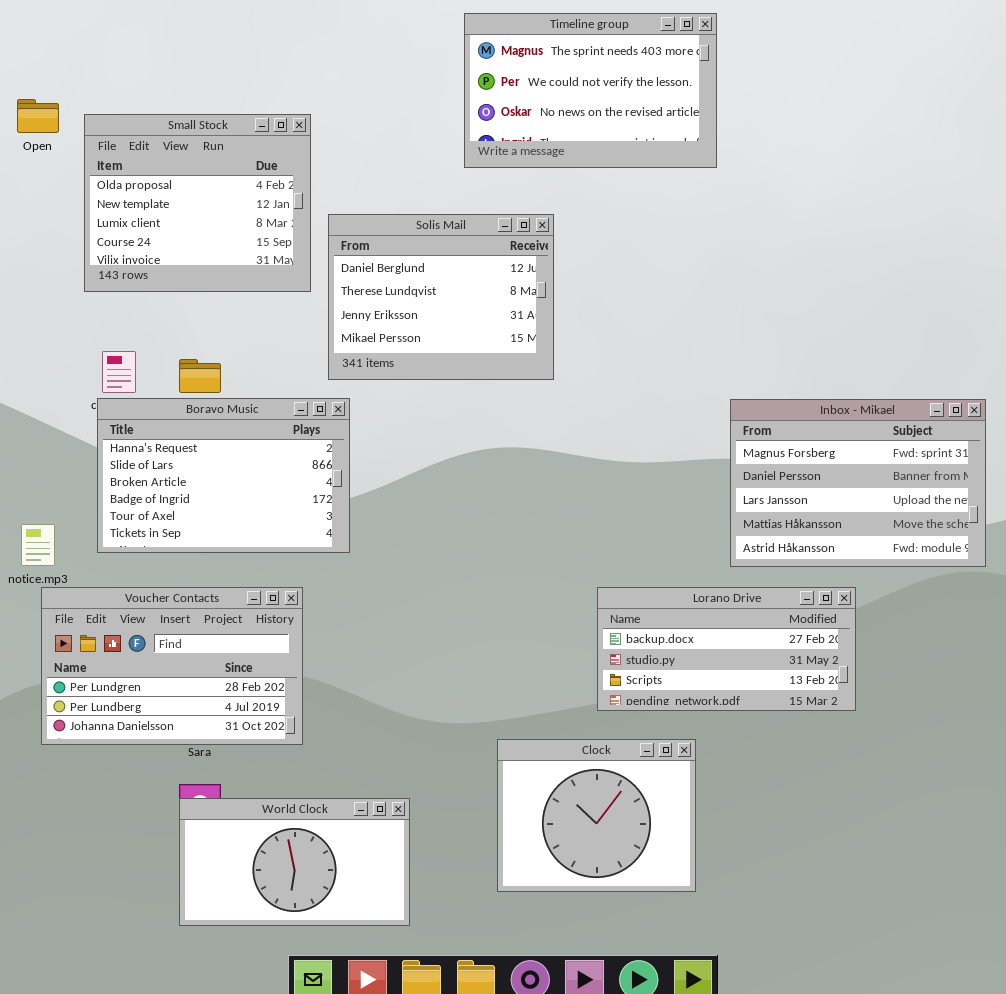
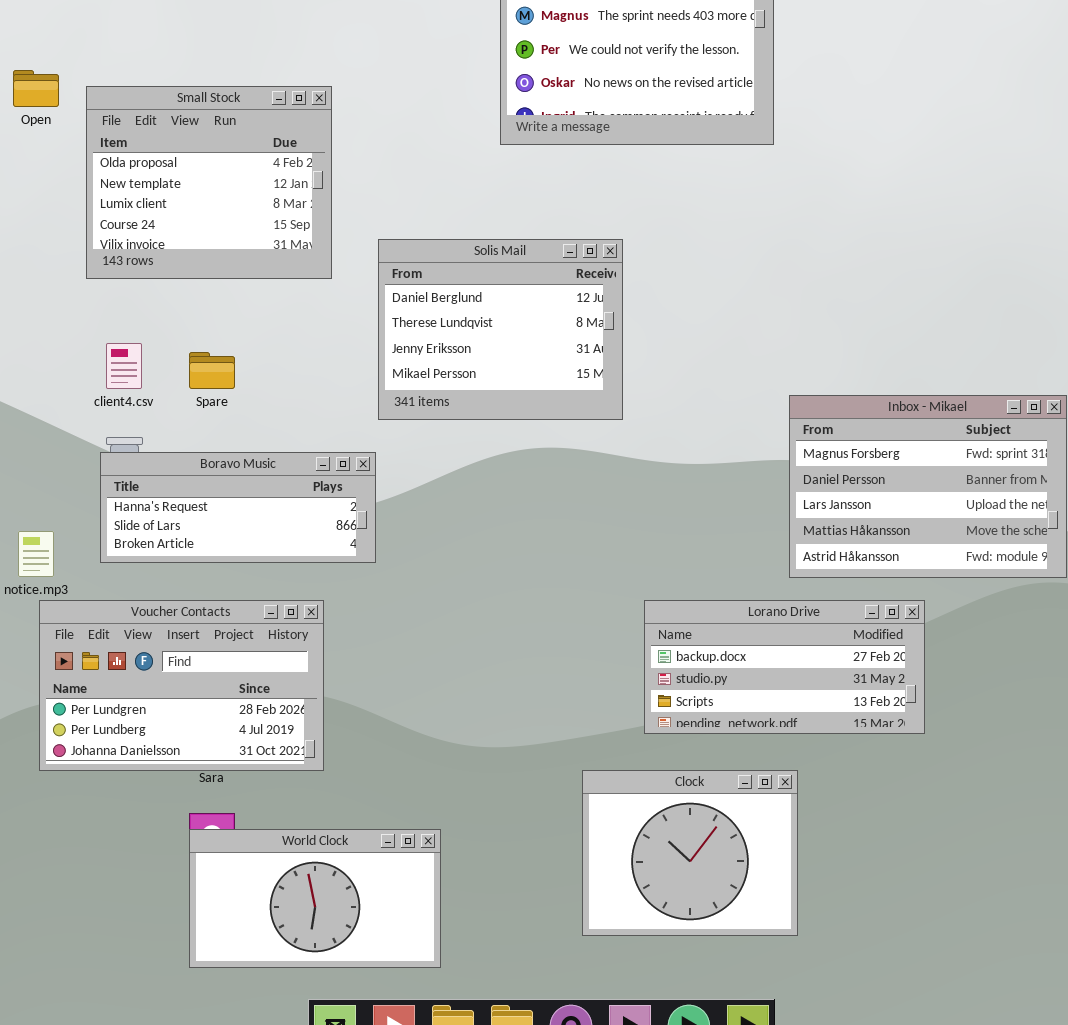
Solis Mail: [328,214,554,380] -> [378,239,623,420], moved
Boravo Music: [97,398,350,553] -> [100,452,376,563], resized
Clock: [497,739,696,892] -> [582,770,798,936], moved

